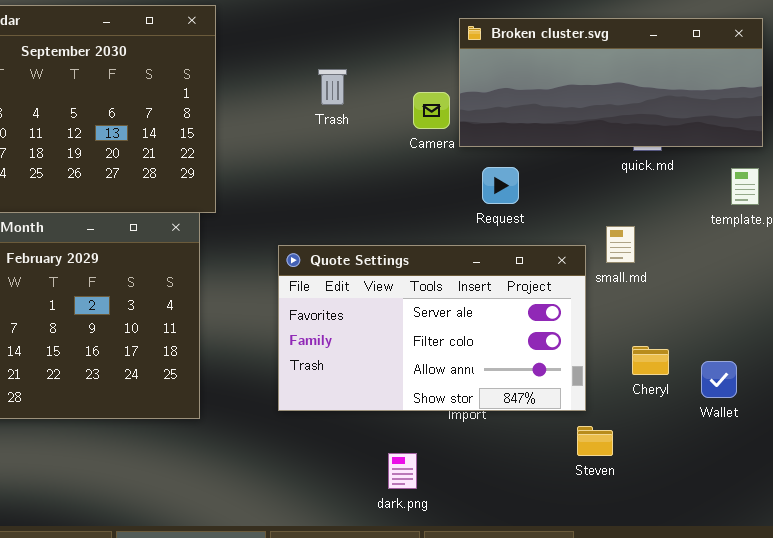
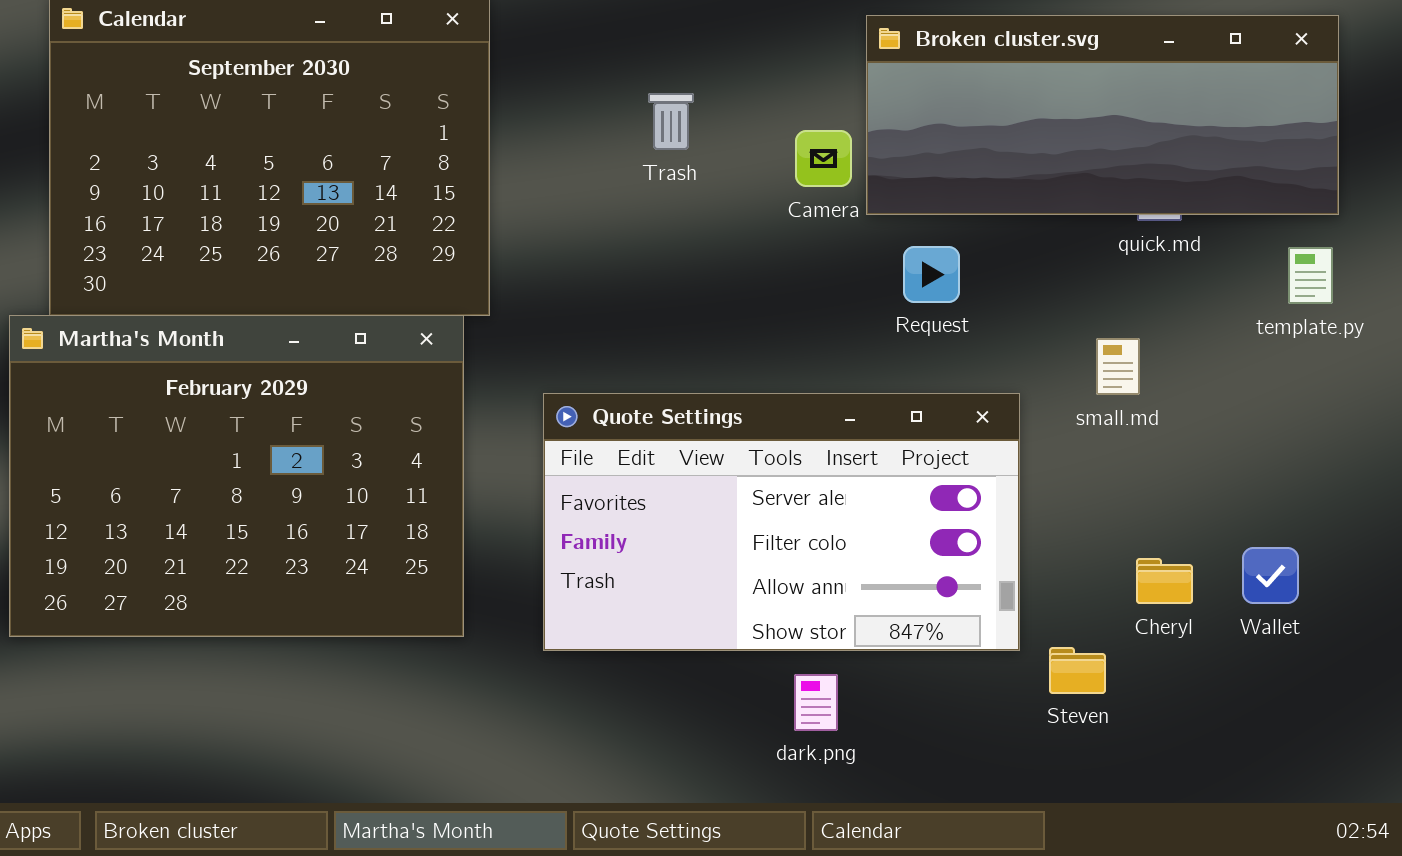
Quote Settings: [278,245,586,411] -> [543,393,1020,651], moved
Cheryl: [632,346,669,375] -> [1136,558,1193,604], moved
dark.png: [388,453,417,489] -> [794,674,838,731], moved

